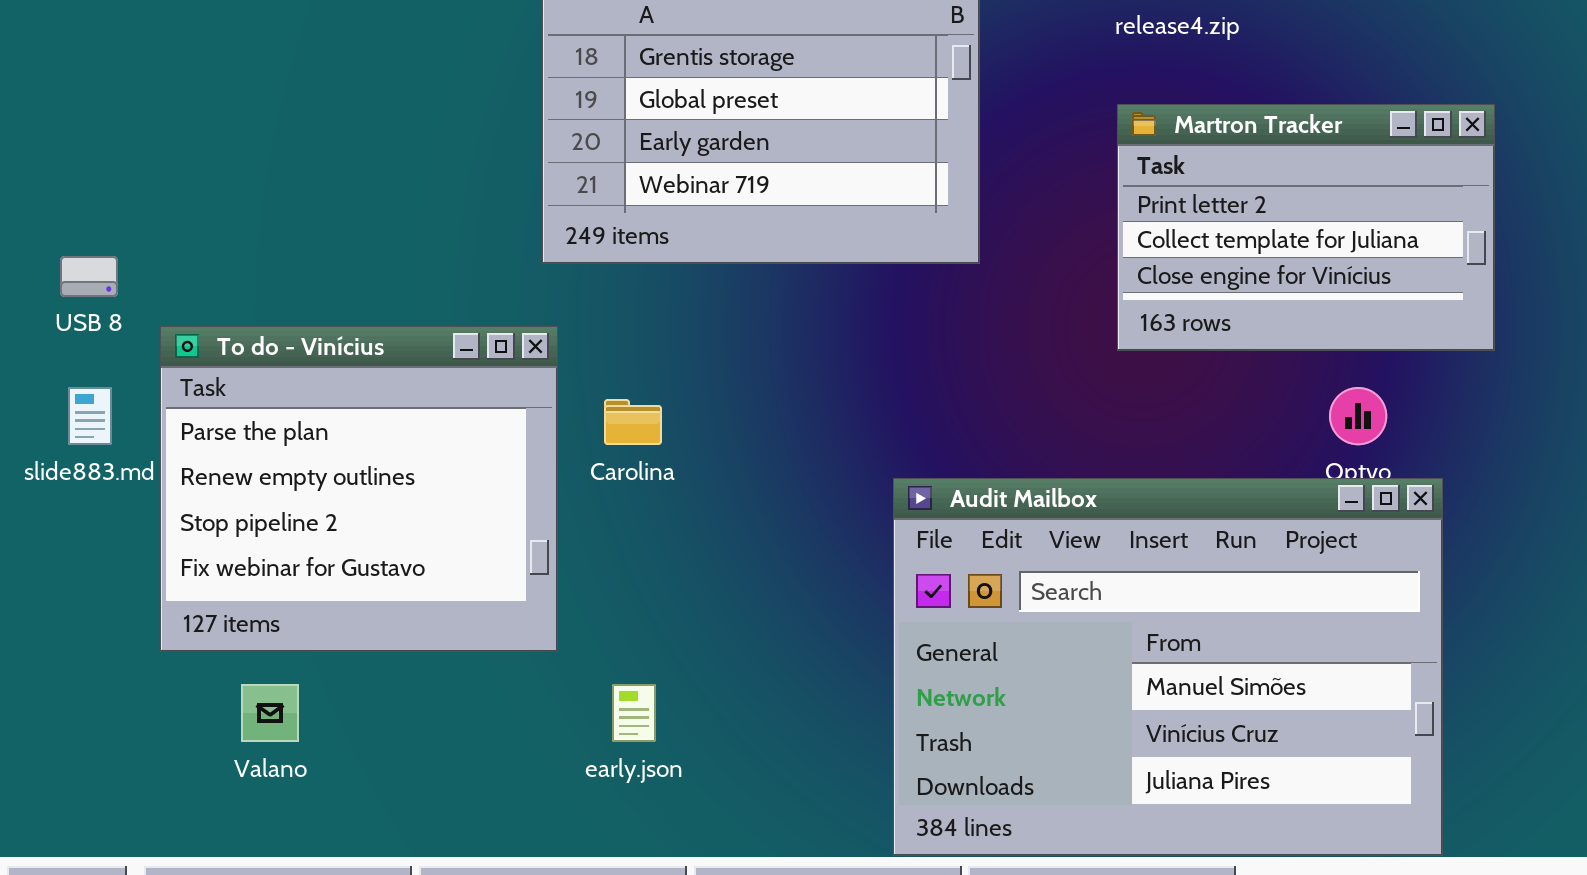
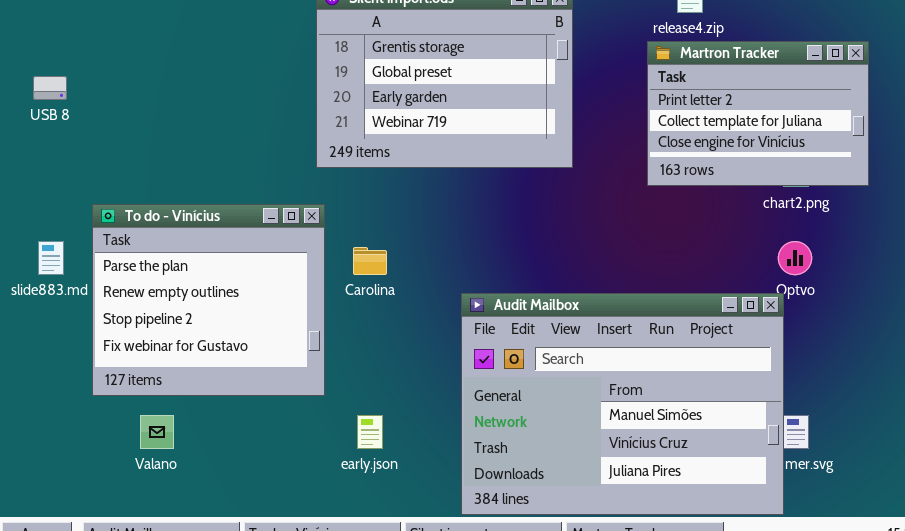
Martron Tracker: [1117,104,1495,351] -> [647,41,869,186], moved
USB 8: [60,256,118,297] -> [33,76,67,100], moved
Audit Mailbox: [893,478,1443,856] -> [461,293,784,515], moved

